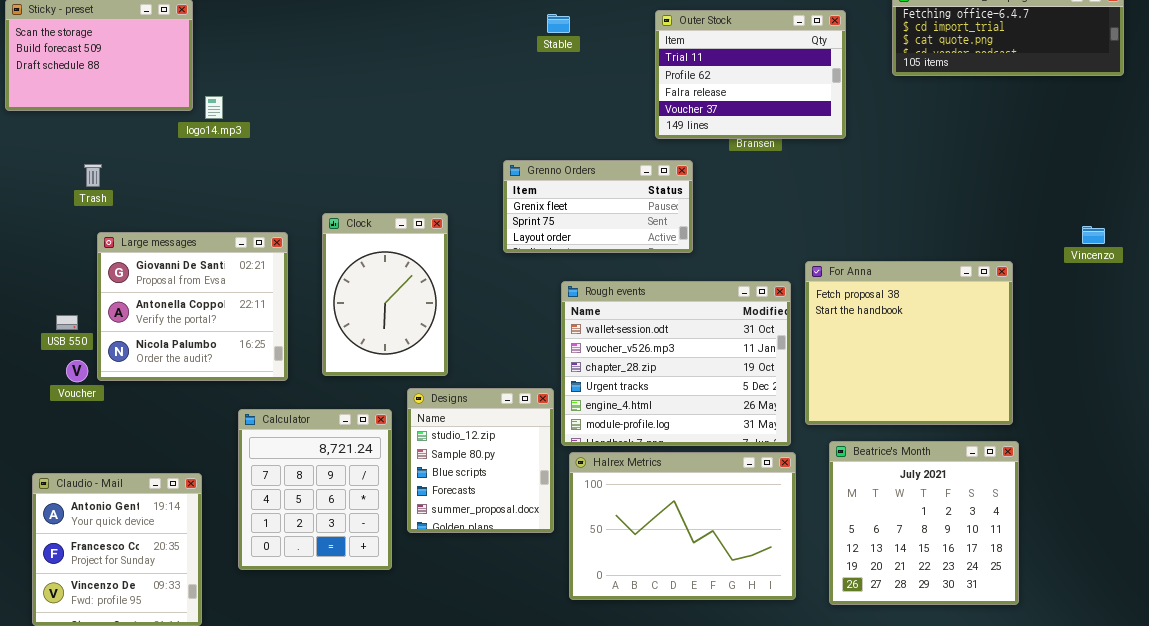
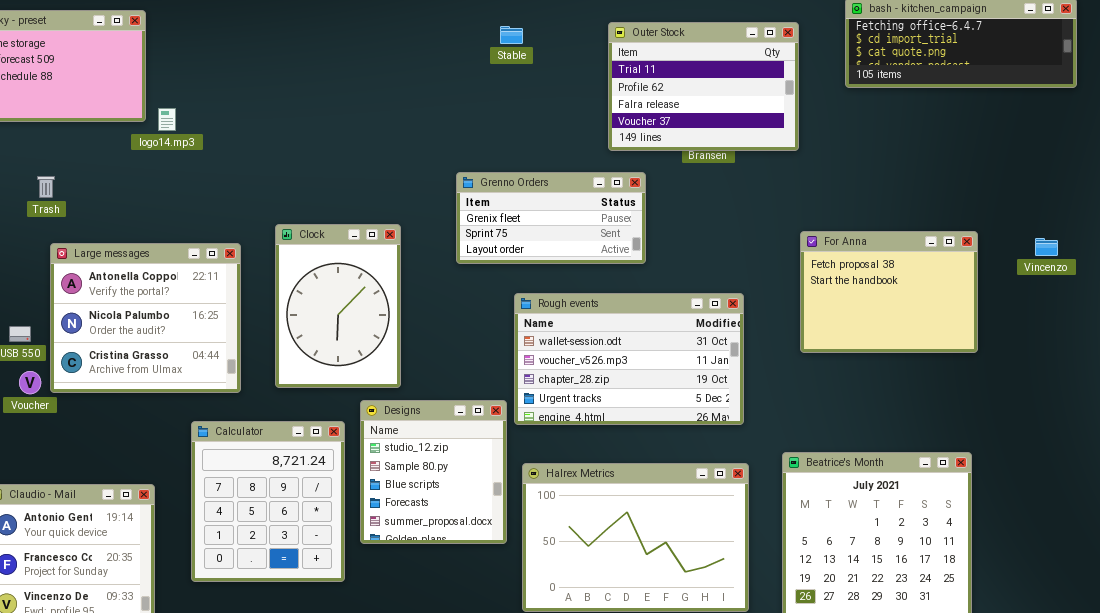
Large messages: [97,232,288,381] -> [50,243,241,393], scrolled down 1 row
For Anna: [805,261,1013,425] -> [800,231,978,353], moved, resized
Rough events: [561,281,791,446] -> [514,293,744,425], resized

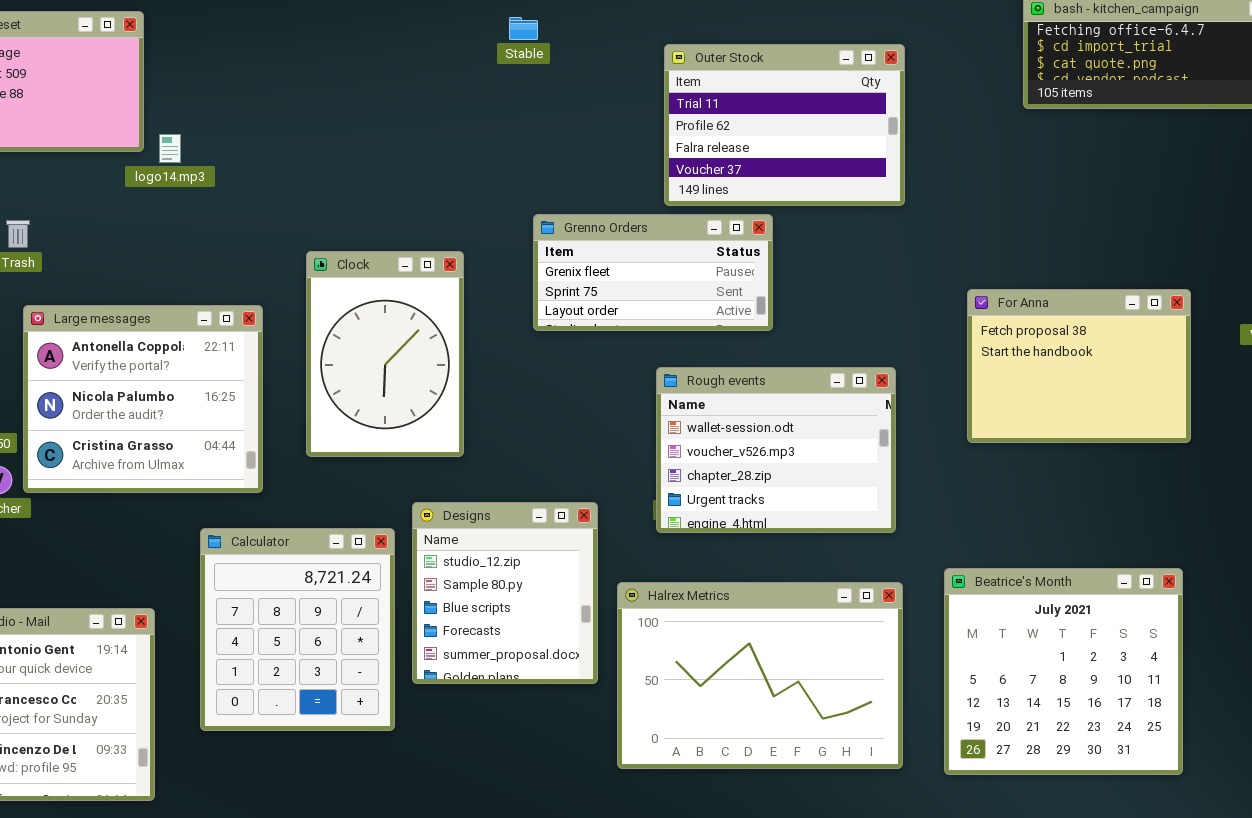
Outer Stock: [608,22,799,151] -> [664,44,905,206], moved
Stable: [500,26,523,44] -> [509,17,538,40], moved
Clock: [275,224,401,388] -> [306,251,464,457], moved
Rough events: [514,293,744,425] -> [656,367,896,533], resized

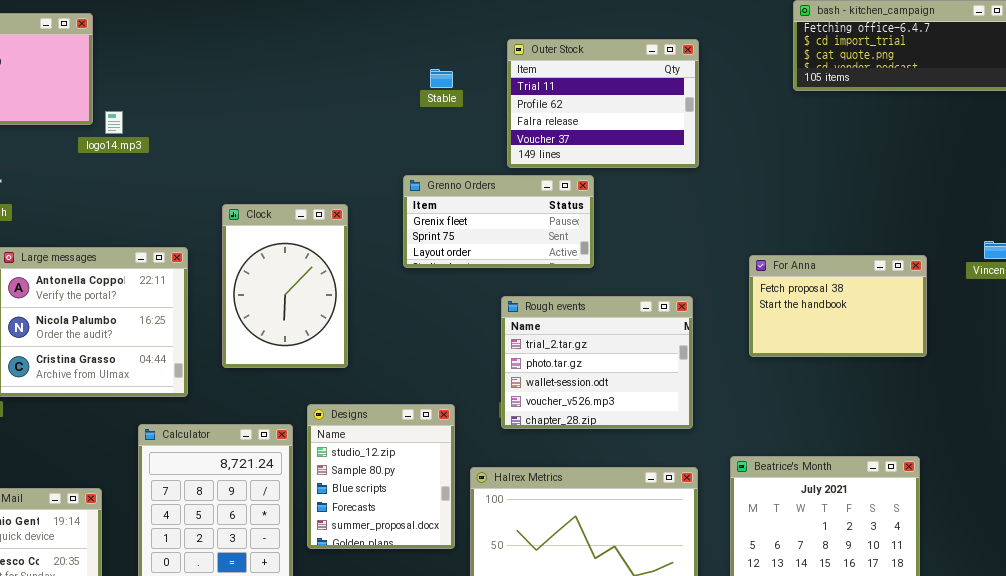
Stable: [509,17,538,40] -> [430,69,453,88], moved
For Anna: [967,289,1191,443] -> [749,255,927,357], resized
Rough events: [656,367,896,533] -> [501,296,693,429], scrolled up 2 rows

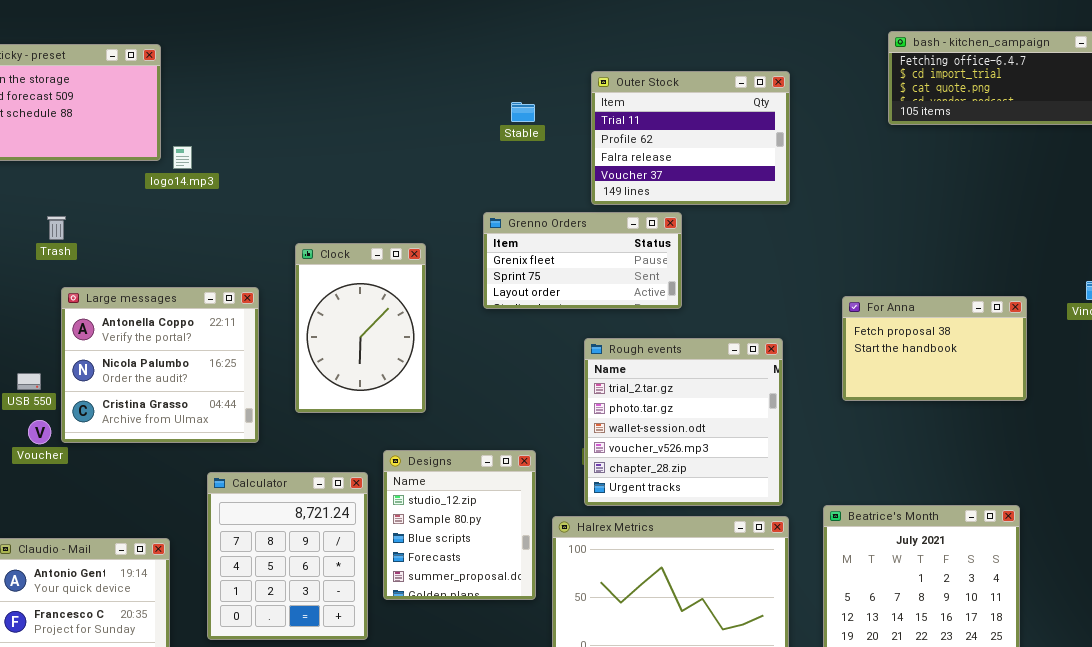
Rough events: [501,296,693,429] -> [584,338,783,506], resized

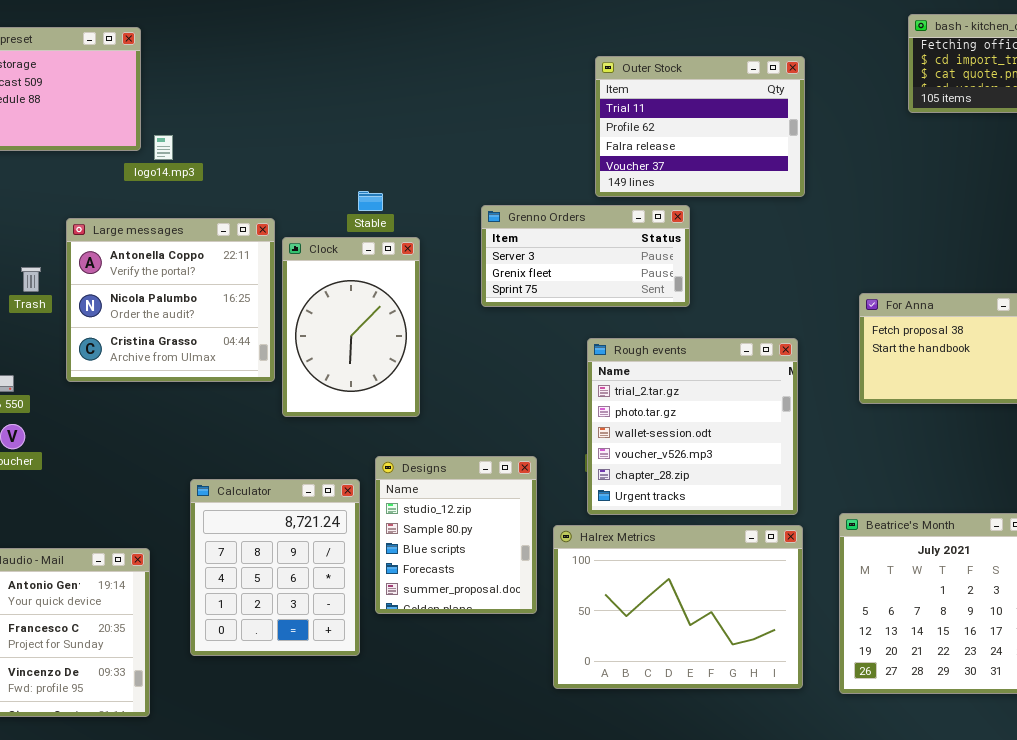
Stable: [511,102,535,122] -> [358,191,383,211], moved
Grenno Orders: [483,212,682,309] -> [481,205,690,307], scrolled up 1 row
Trash: [47,216,66,240] -> [21,267,41,292], moved
Large messages: [61,287,259,443] -> [66,218,275,382], moved

